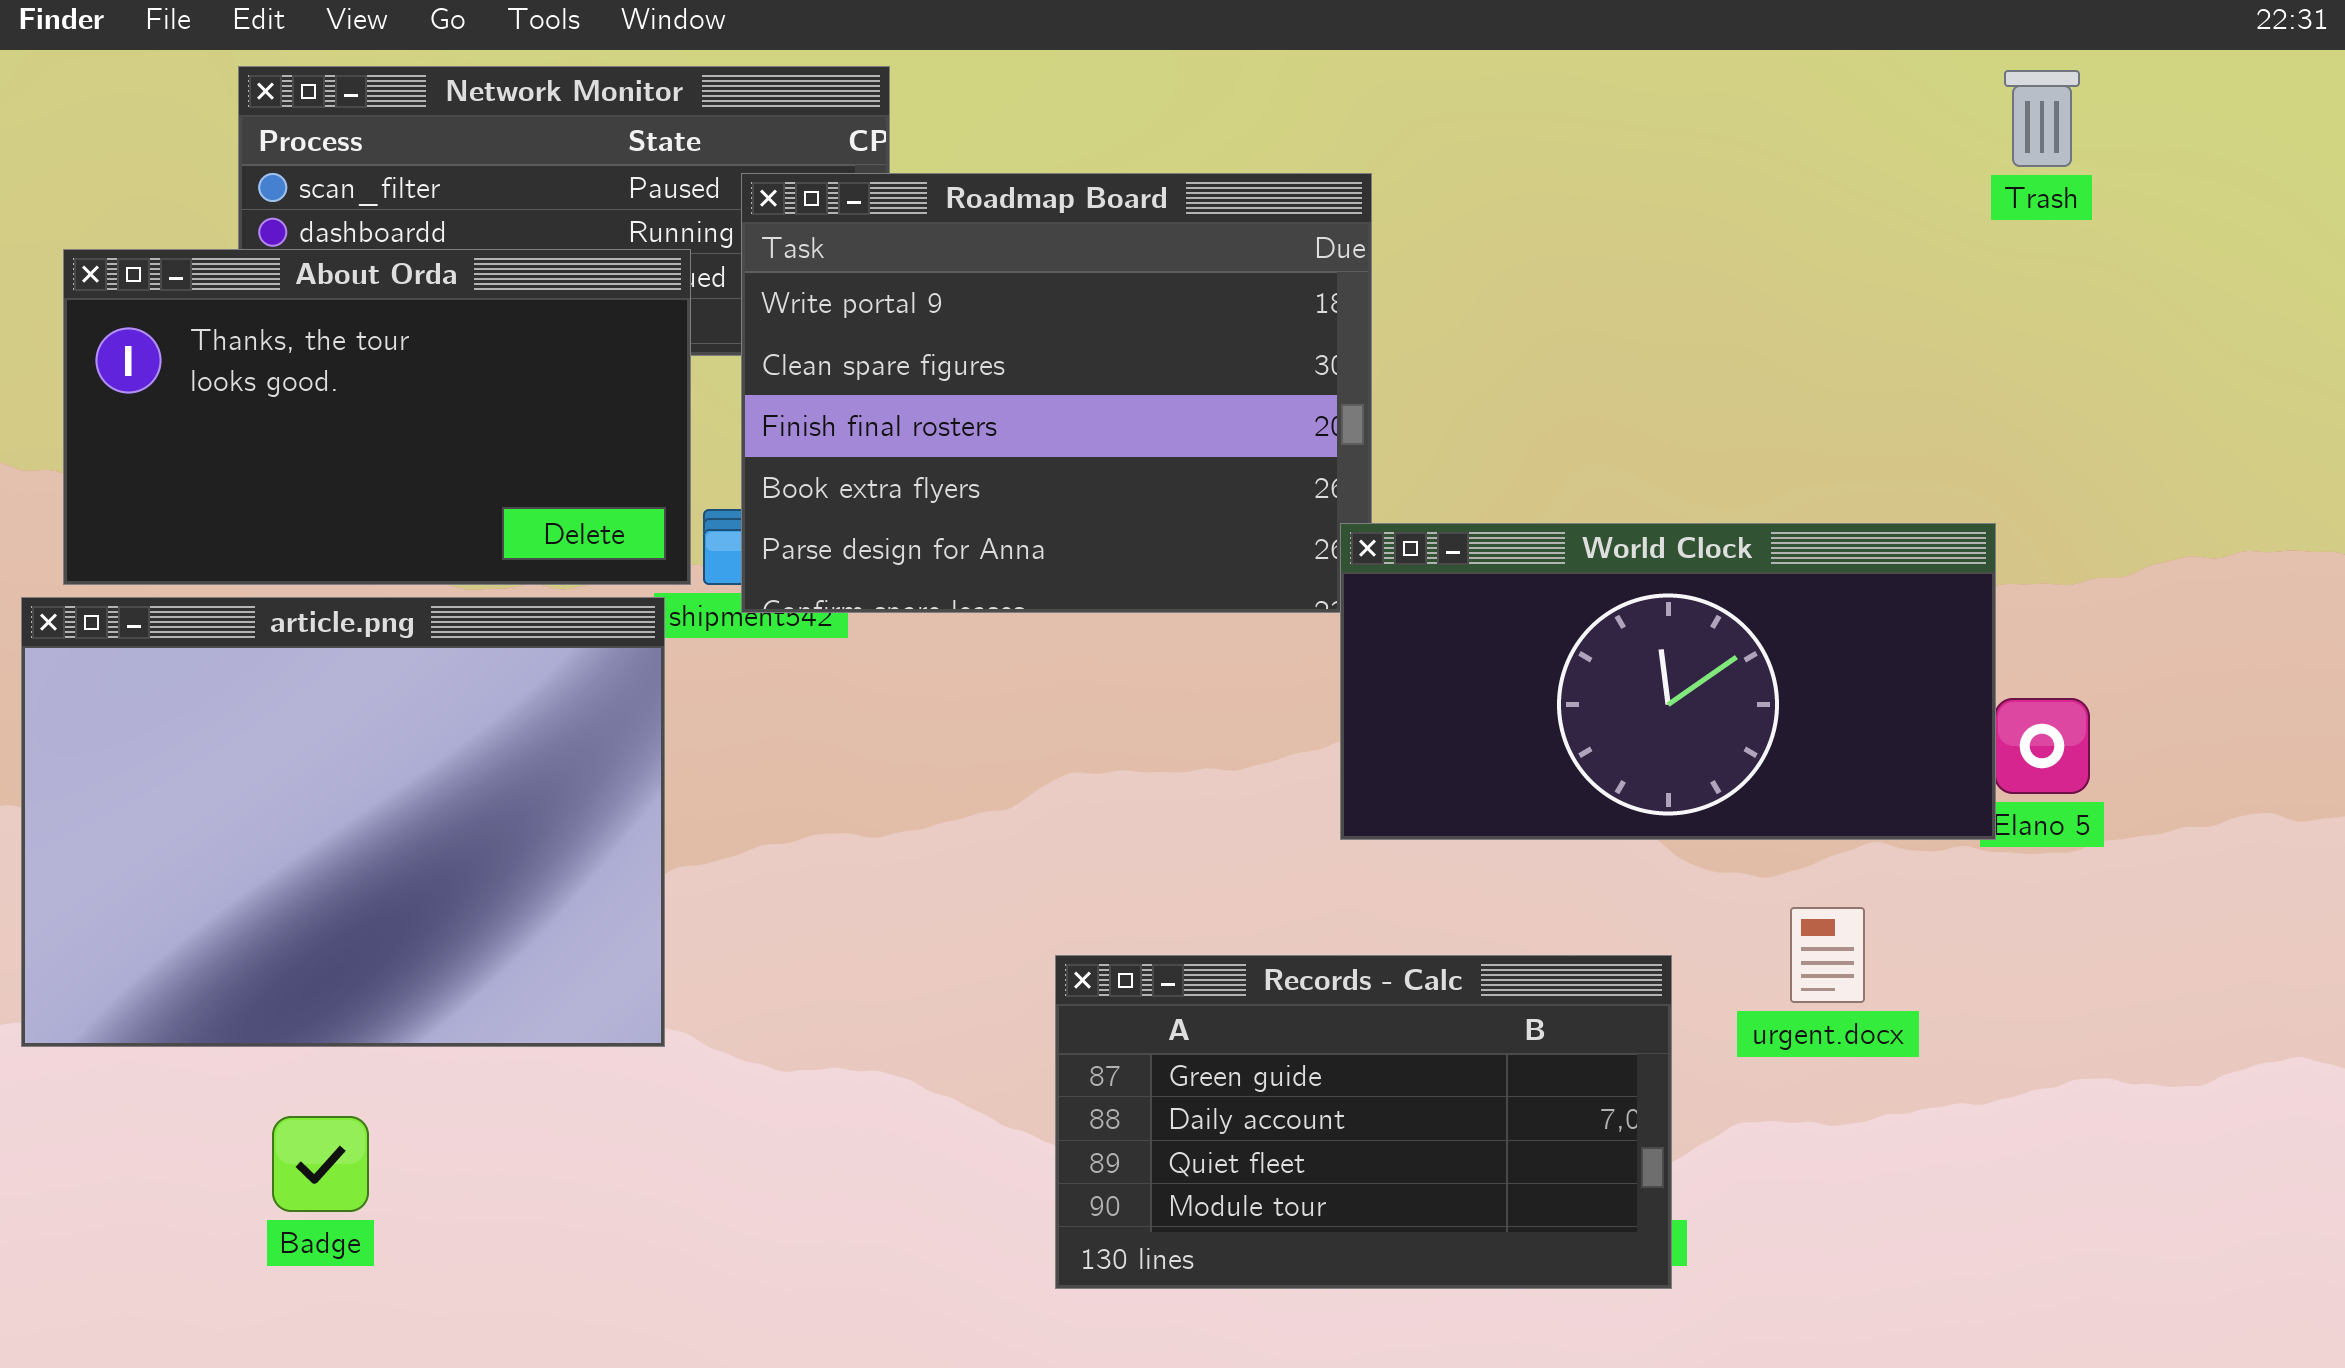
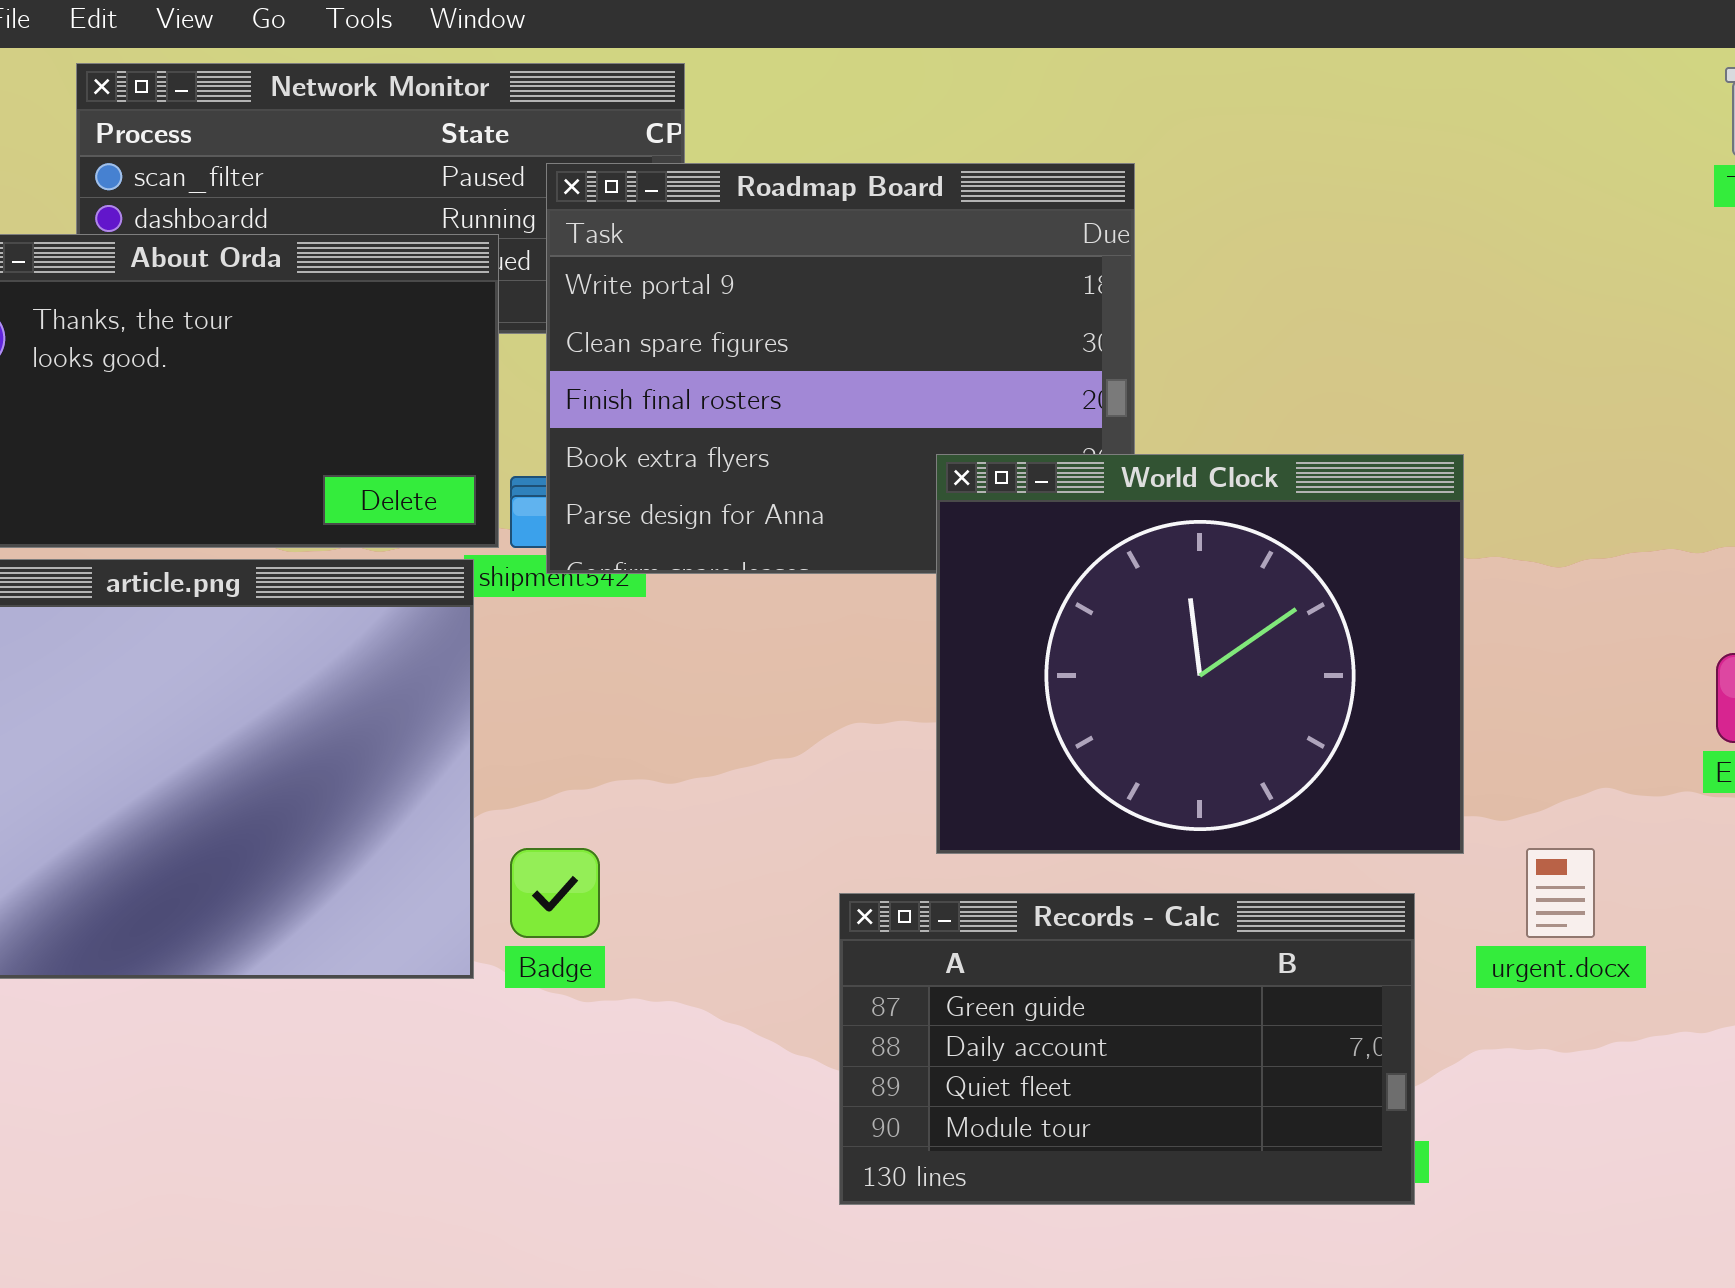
World Clock: [1340,523,1996,840] -> [936,454,1464,854], moved, resized
Badge: [272,1116,369,1212] -> [510,848,600,938], moved

